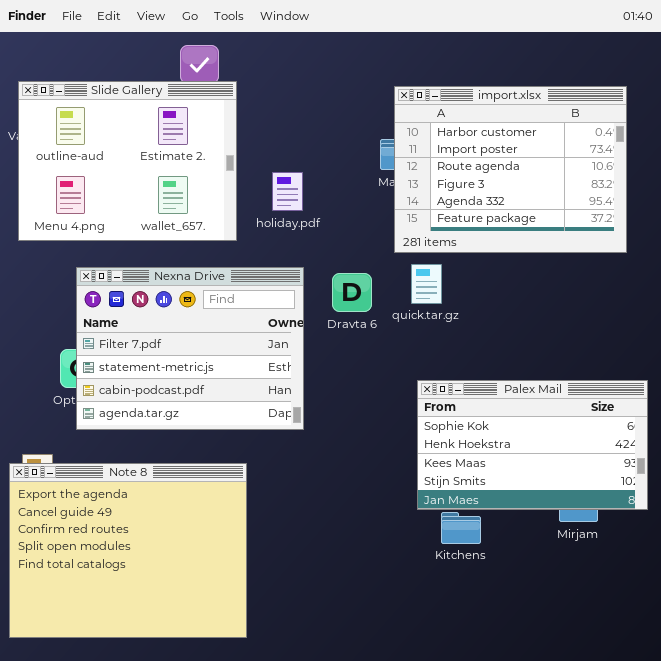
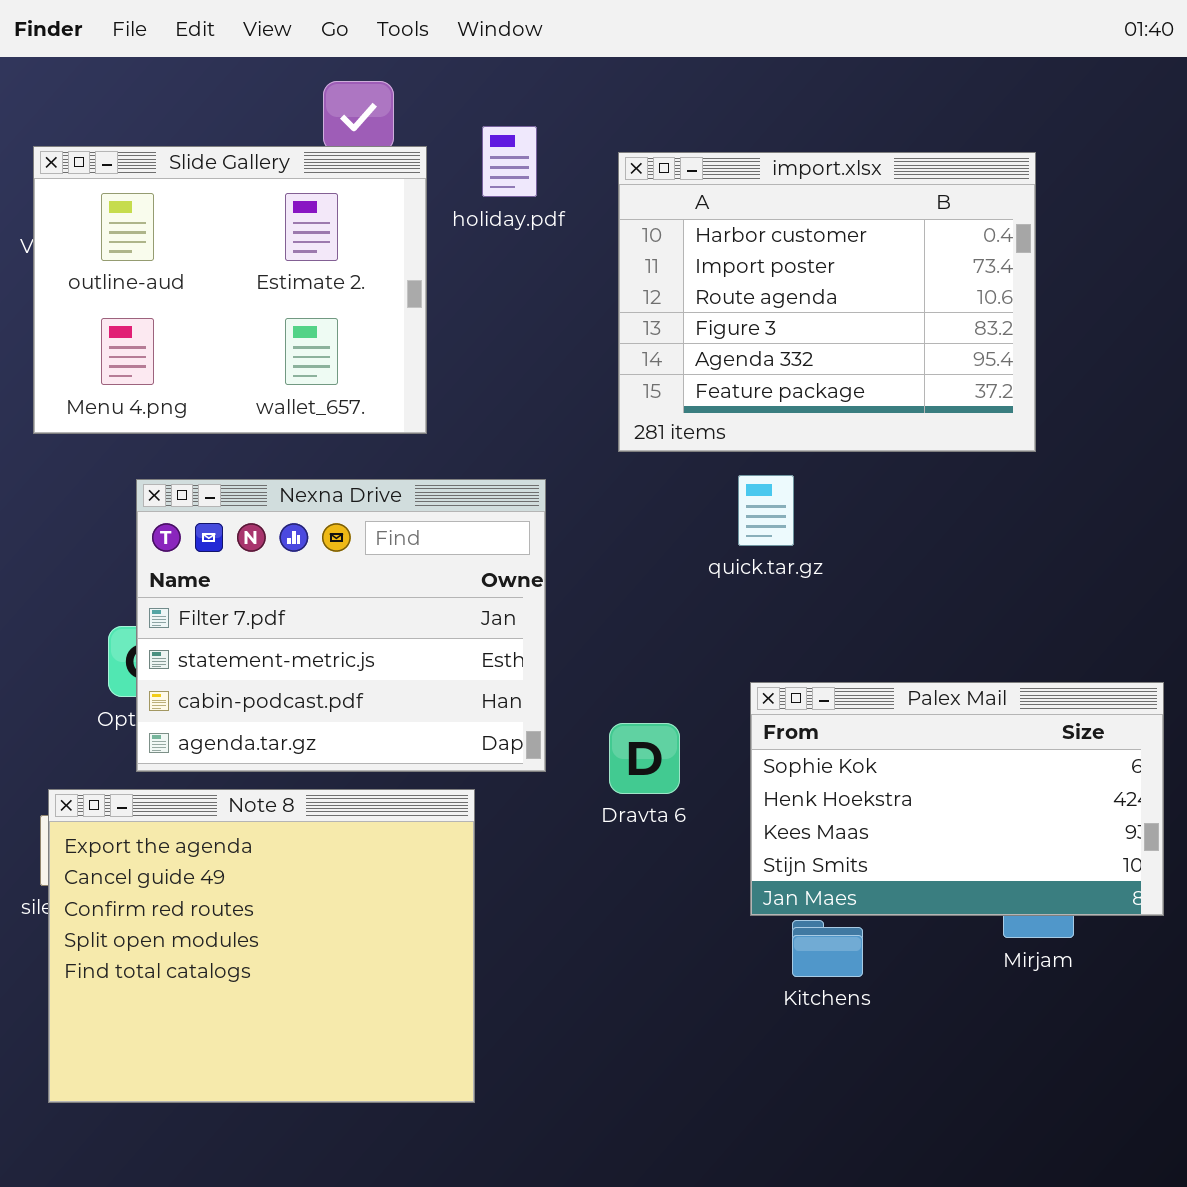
import.xlsx: [394,86,627,253] -> [618,152,1036,452], moved
holiday.pdf: [272,172,303,211] -> [482,126,537,197], moved
Dravta 6: [332,273,372,312] -> [609,723,680,794], moved
Note 8: [9,463,247,638] -> [48,789,475,1103], moved

